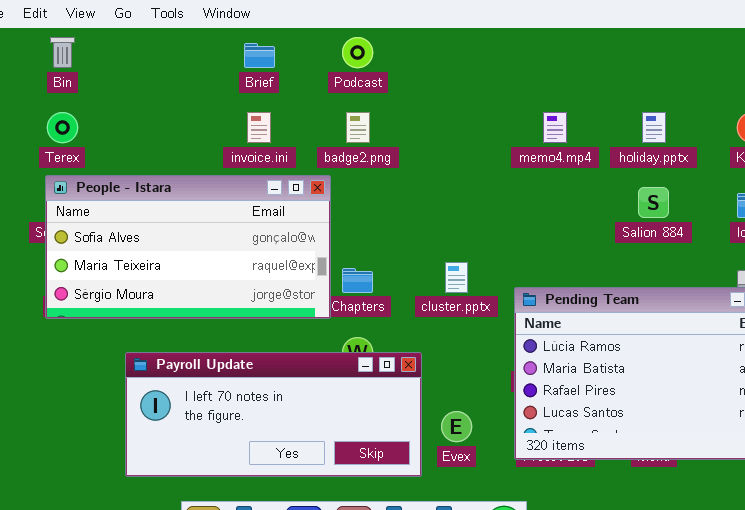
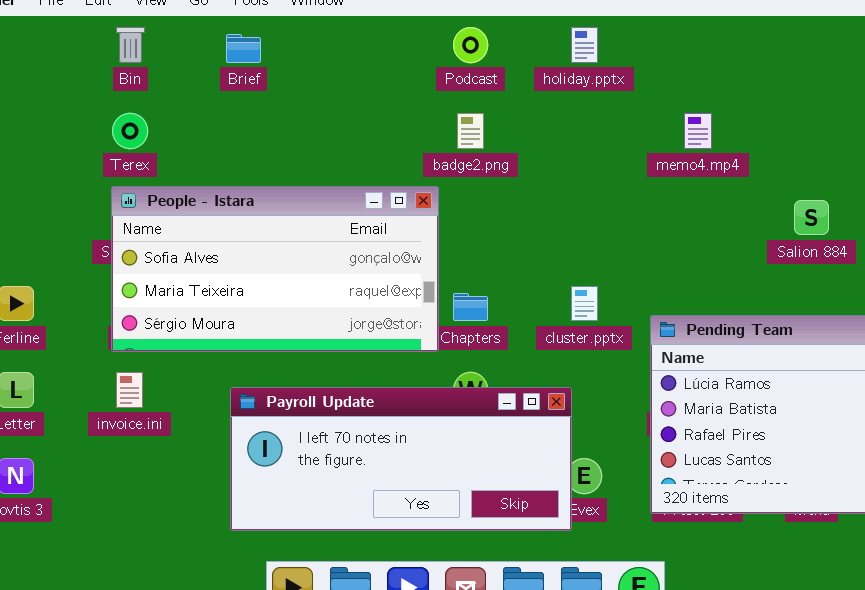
Brief: [244,43,275,68] -> [226,34,261,63], moved
invoice.ini: [247,112,271,143] -> [116,372,143,408], moved
holiday.pptx: [642,112,666,143] -> [571,27,598,63], moved
Payroll Update: [125,352,422,477] -> [230,387,572,531], moved

